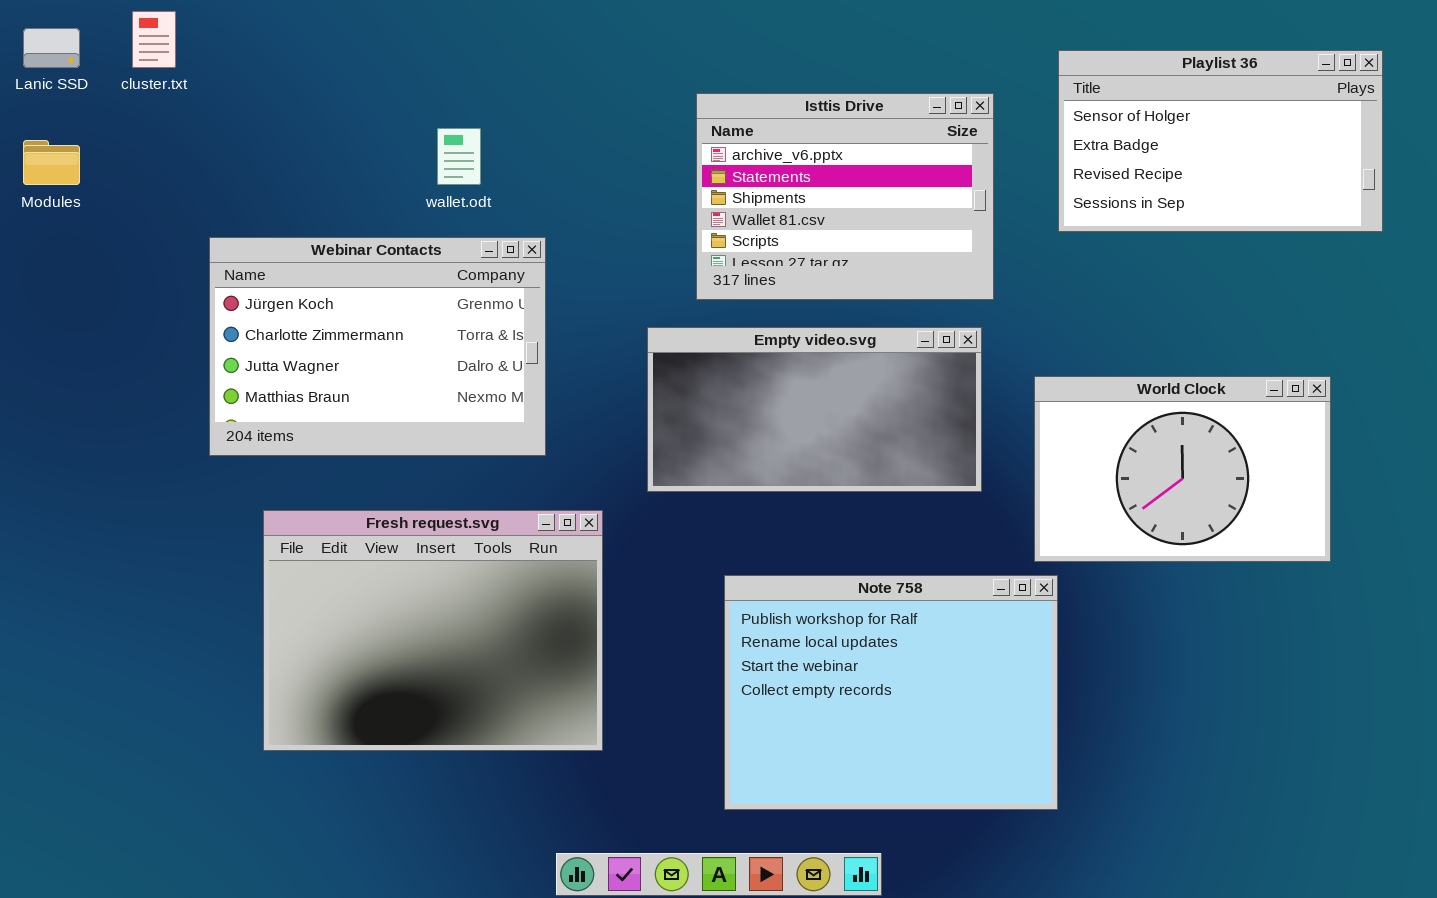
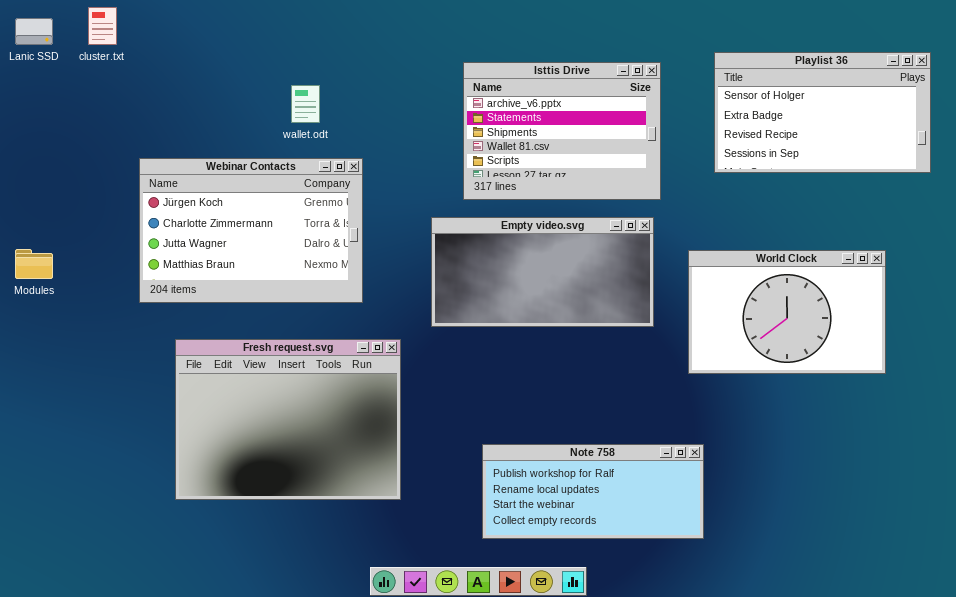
Playlist 36: [1058,50,1383,232] -> [714,52,931,173], moved
Modules: [23,140,80,185] -> [15,249,53,279], moved
Note 758: [724,575,1058,810] -> [482,444,704,539], resized

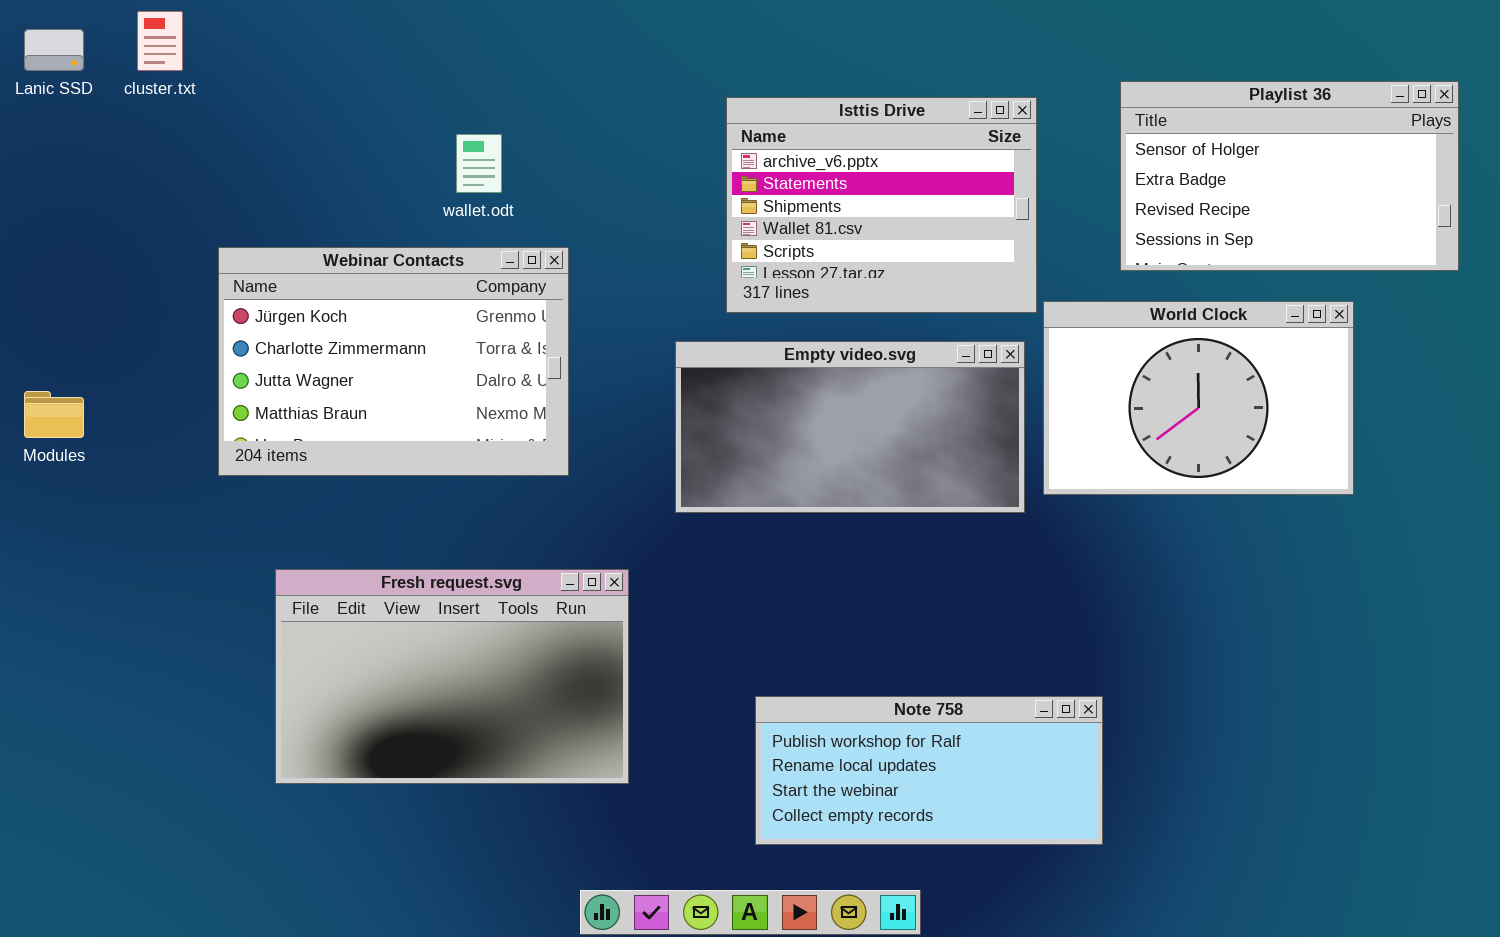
World Clock: [688,250,886,374] -> [1043,301,1354,495], moved
Fresh request.svg: [175,339,401,500] -> [275,569,629,784], resized

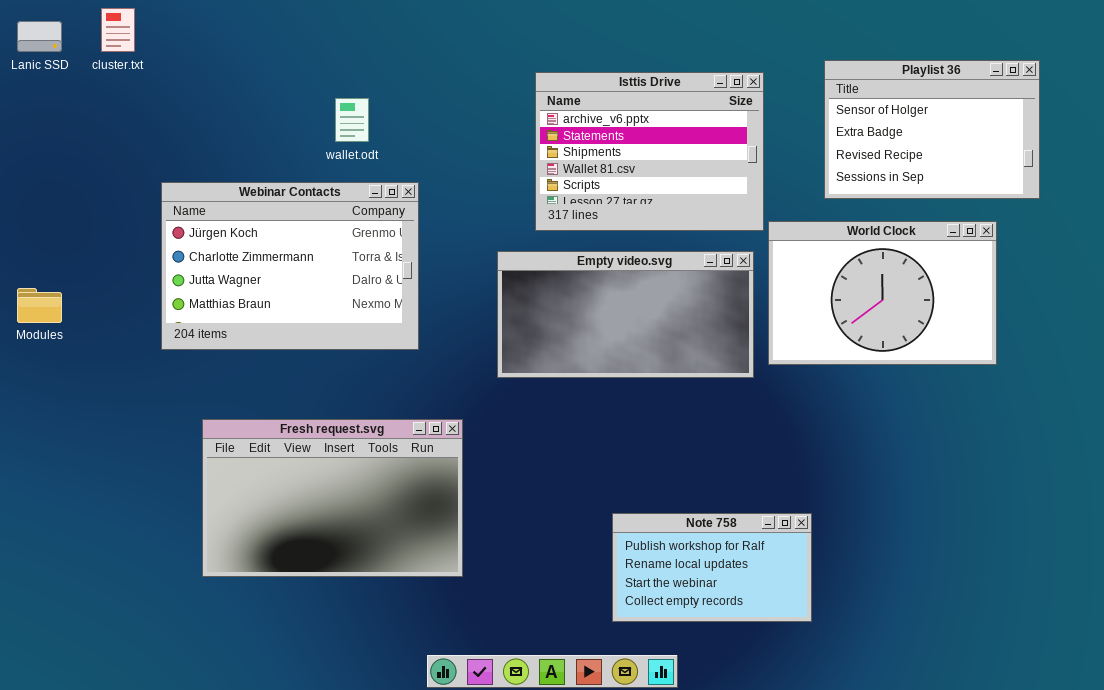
Playlist 36: [1120,81,1459,271] -> [824,60,1040,199], resized
Note 758: [755,696,1103,845] -> [612,513,812,622], resized

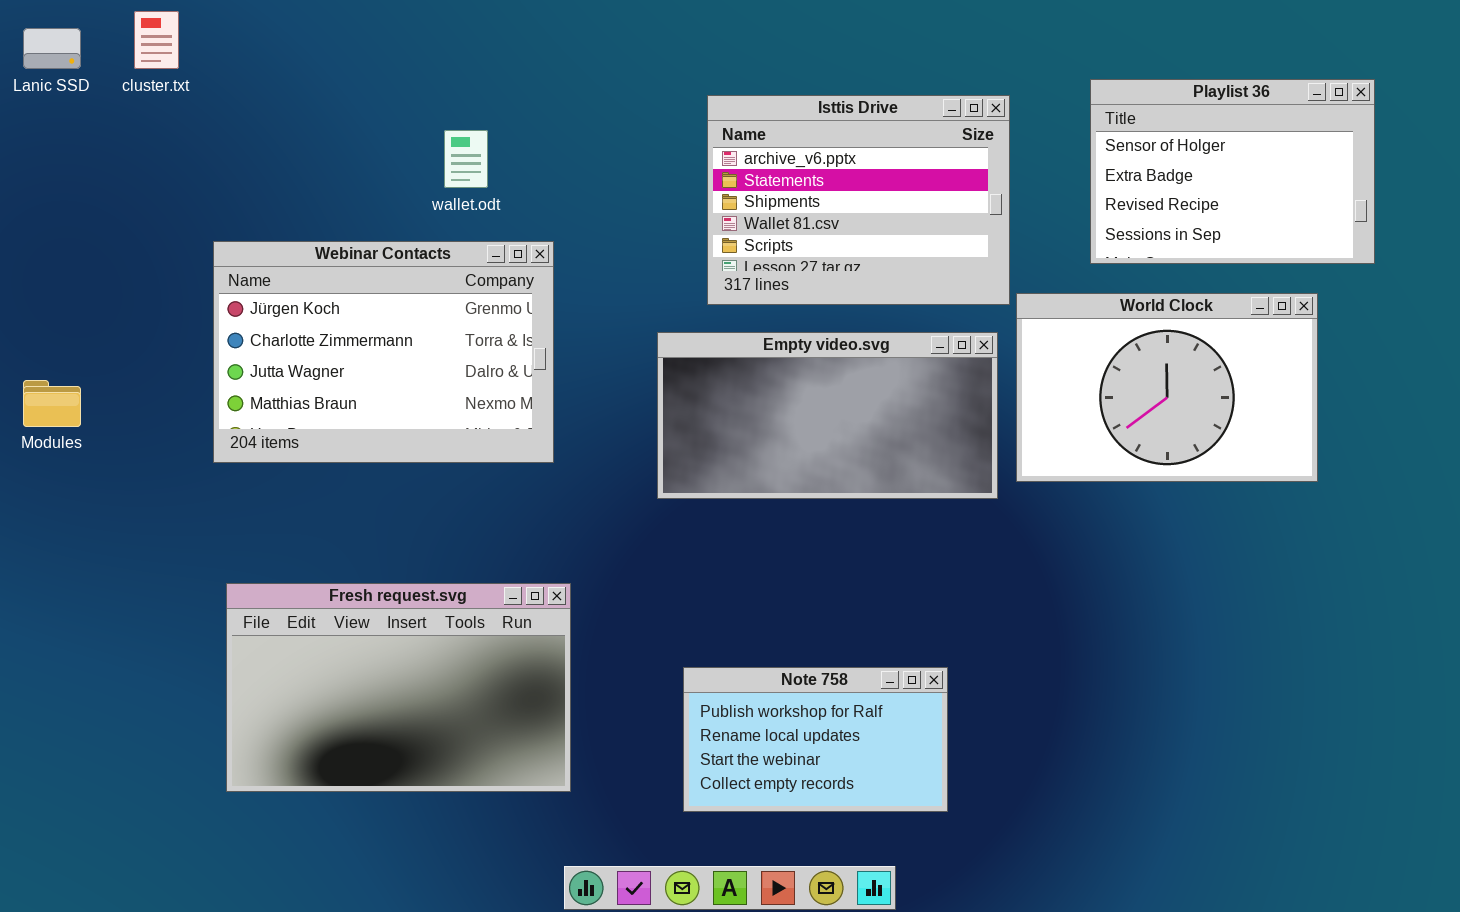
Fresh request.svg: [202,419,463,577] -> [226,583,571,792], moved
Note 758: [612,513,812,622] -> [683,667,948,812], moved

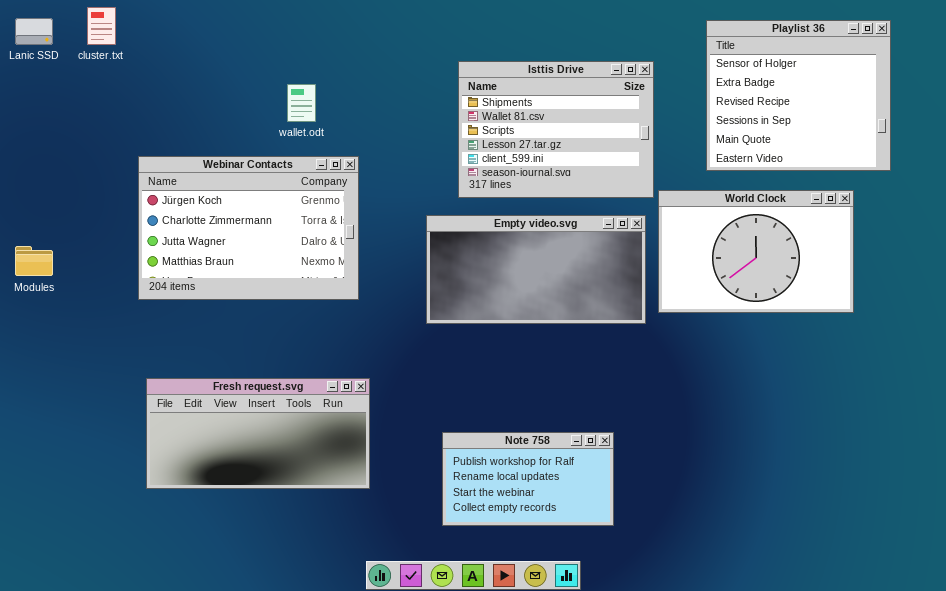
Playlist 36: [1090,79,1375,264] -> [706,20,891,171], resized
Isttis Drive: [707,95,1010,305] -> [458,61,654,198], scrolled down 2 rows
Fresh request.svg: [226,583,571,792] -> [146,378,370,489], resized

